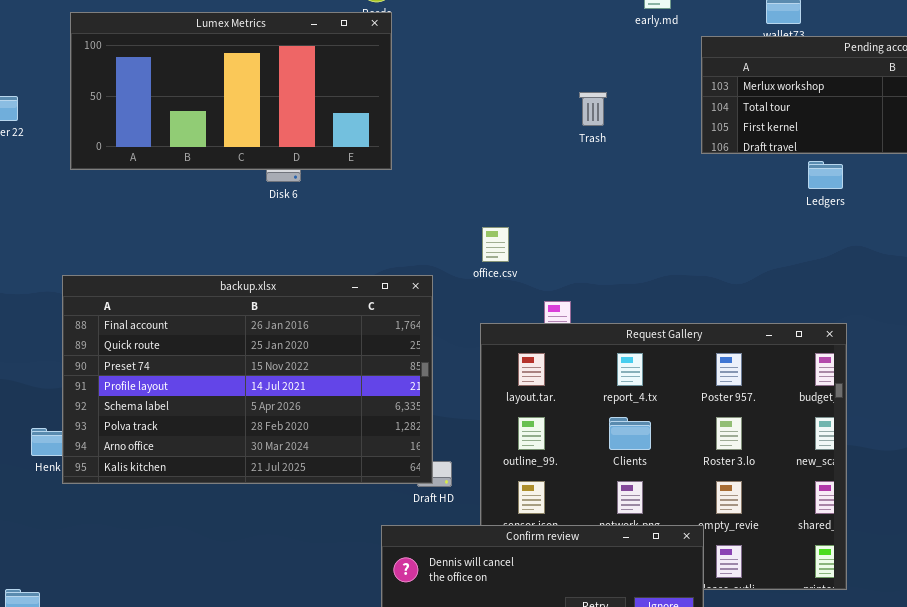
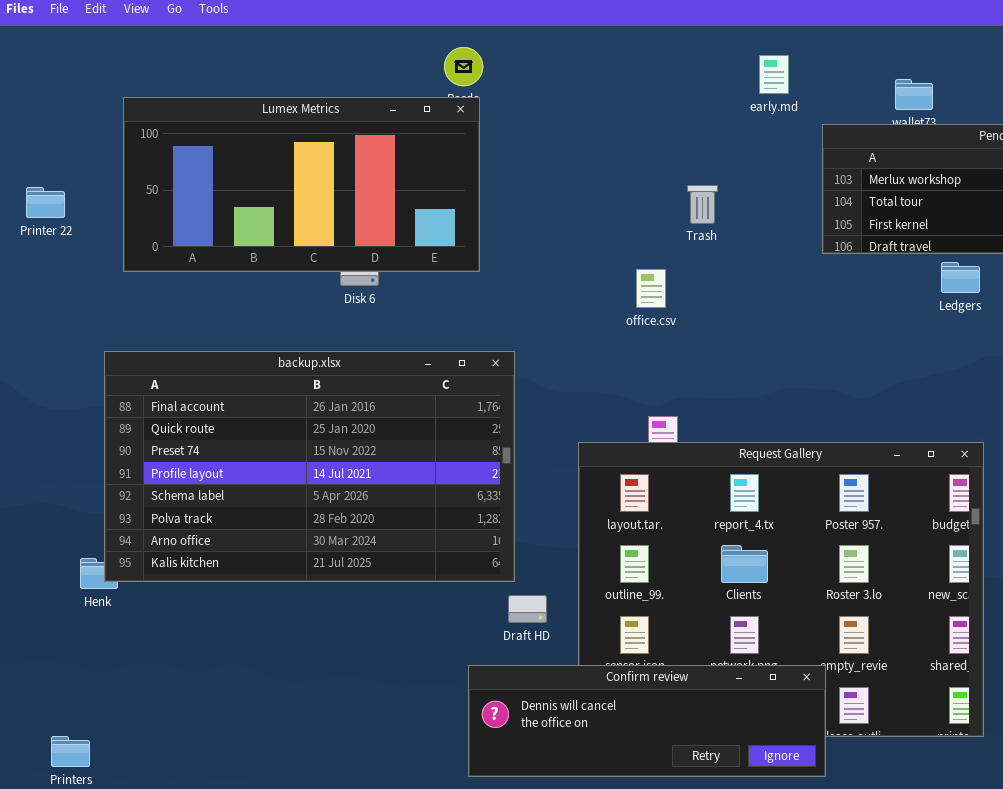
office.csv: [482,227,509,262] -> [636,269,666,308], moved
backup.xlsx: [62,275,433,484] -> [104,351,515,582], moved

